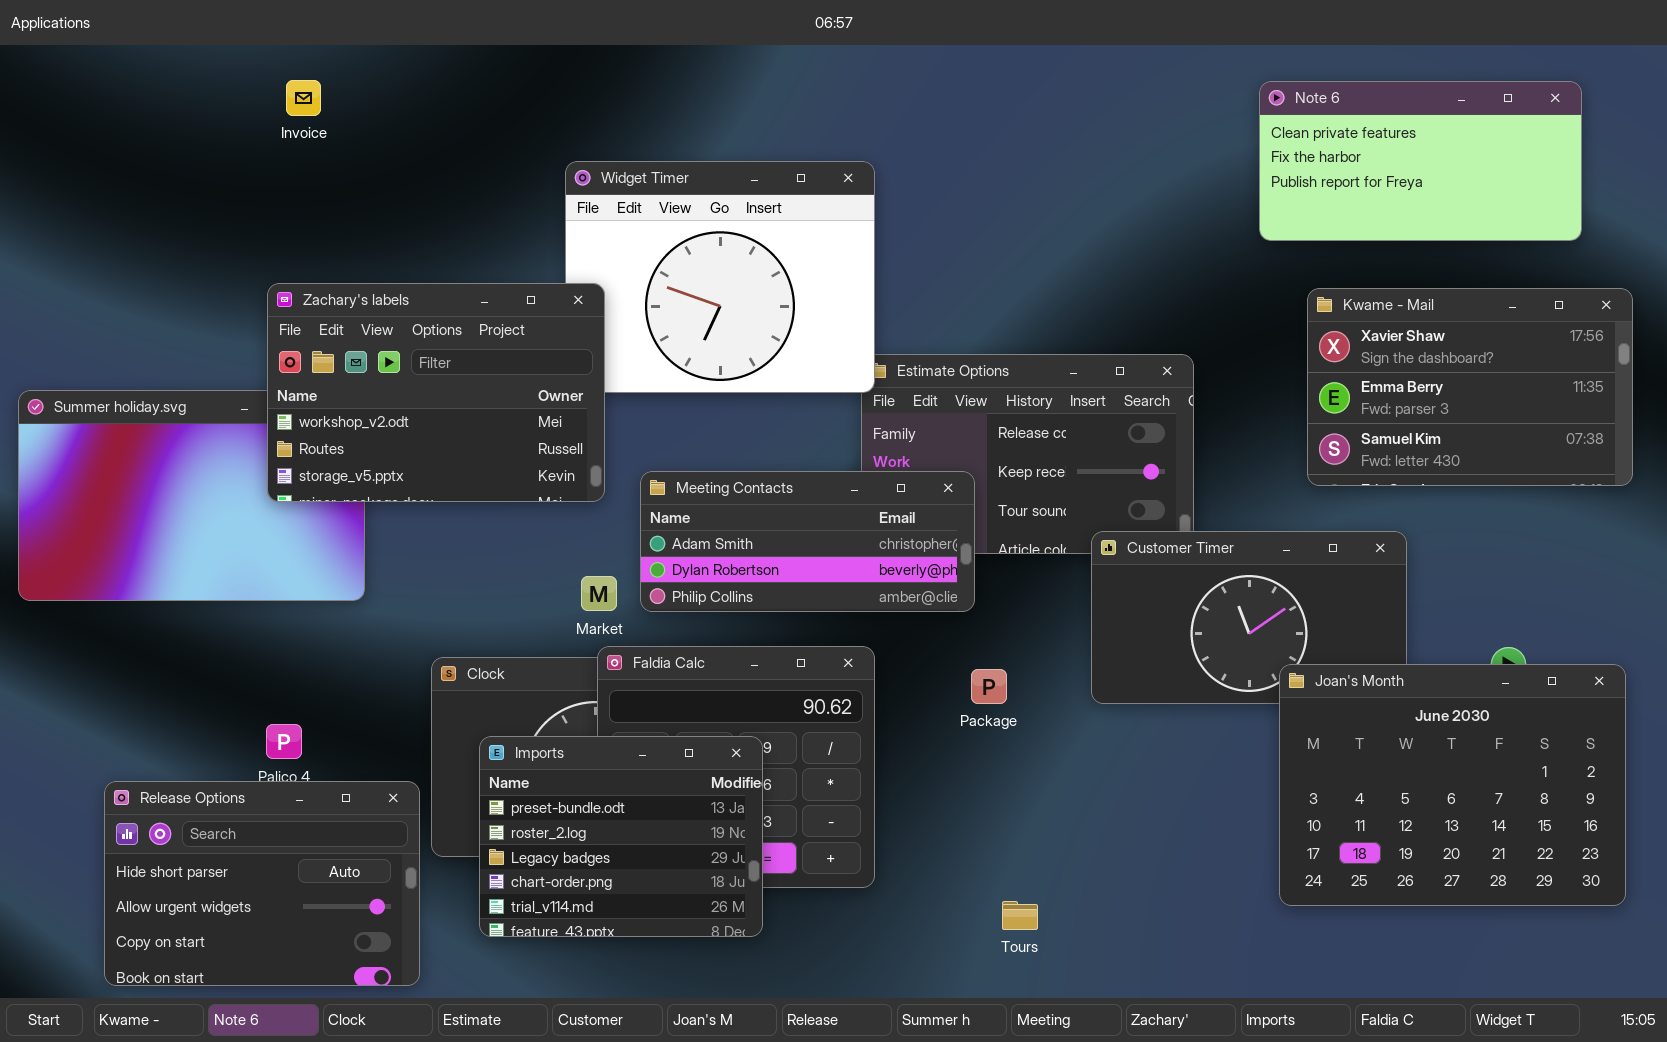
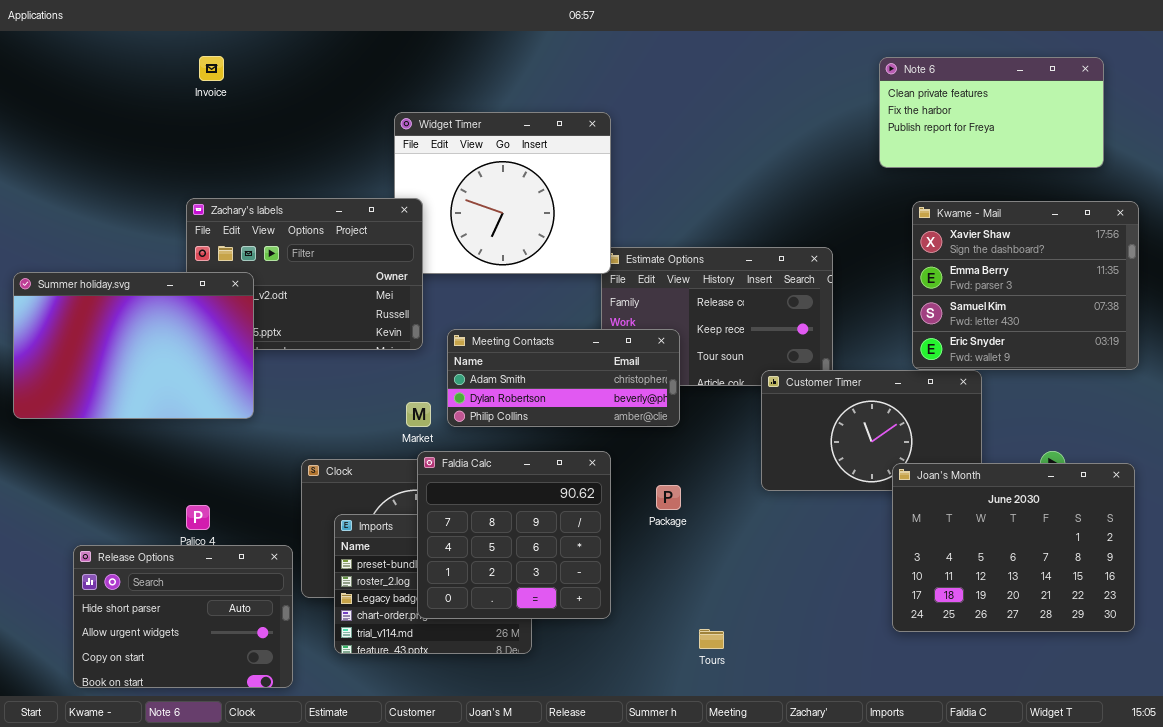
Kwame - Mail: [1307,288,1633,486] -> [912,201,1139,370], resized
Summer holiday.svg: [18,390,365,601] -> [13,272,254,419], raised
Faldia Calc: [597,646,875,888] -> [417,451,611,619], raised
Package: [971,669,1007,704] -> [656,485,681,510], moved

